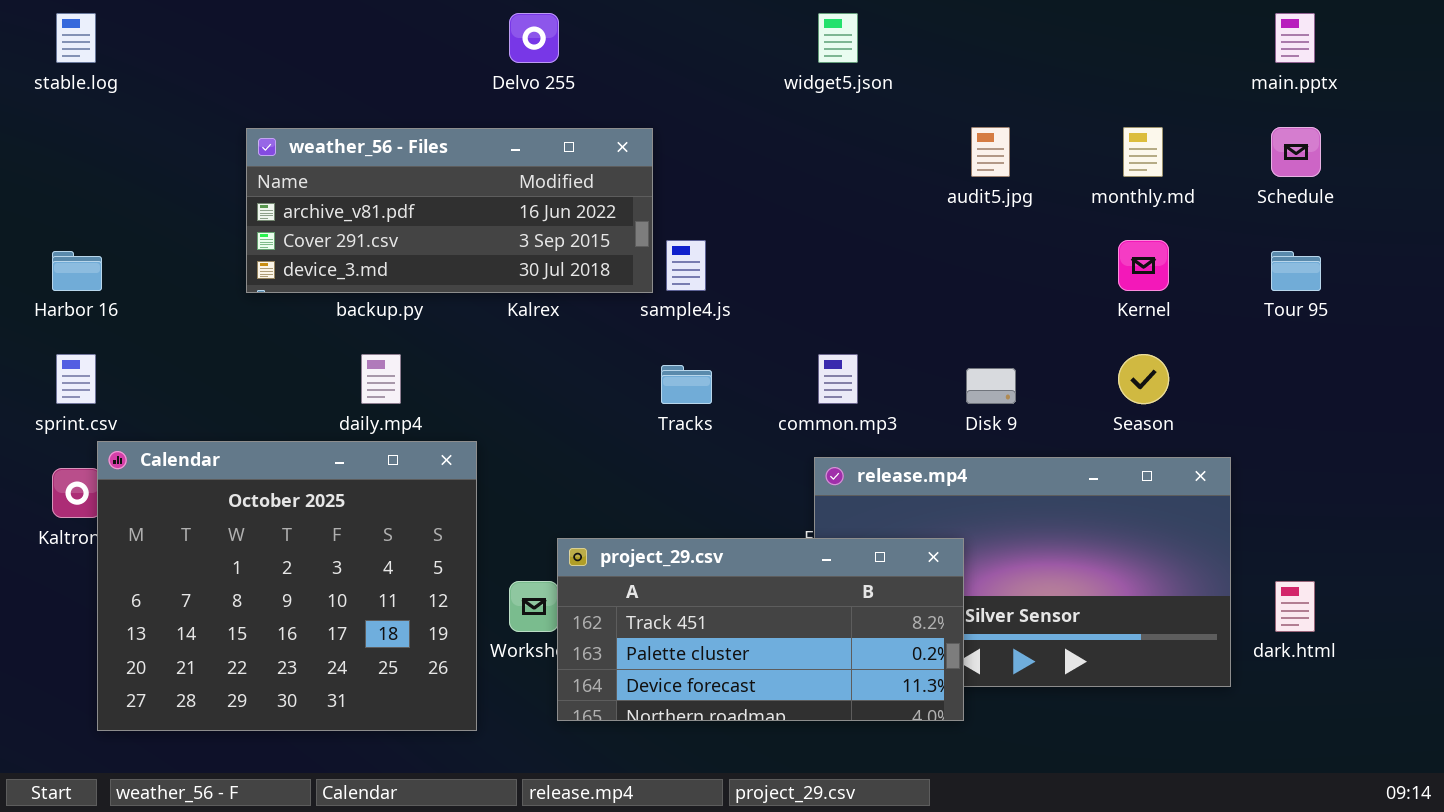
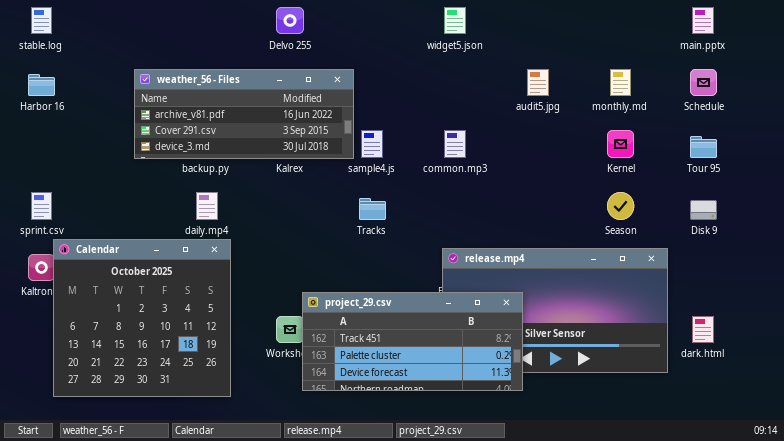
Harbor 16: [52,251,102,291] -> [28,74,55,96], moved
common.mp3: [818,354,858,404] -> [444,130,466,158], moved
Disk 9: [966,368,1016,404] -> [690,200,717,220], moved
Calendar: [97,441,477,731] -> [53,239,231,397], resized

